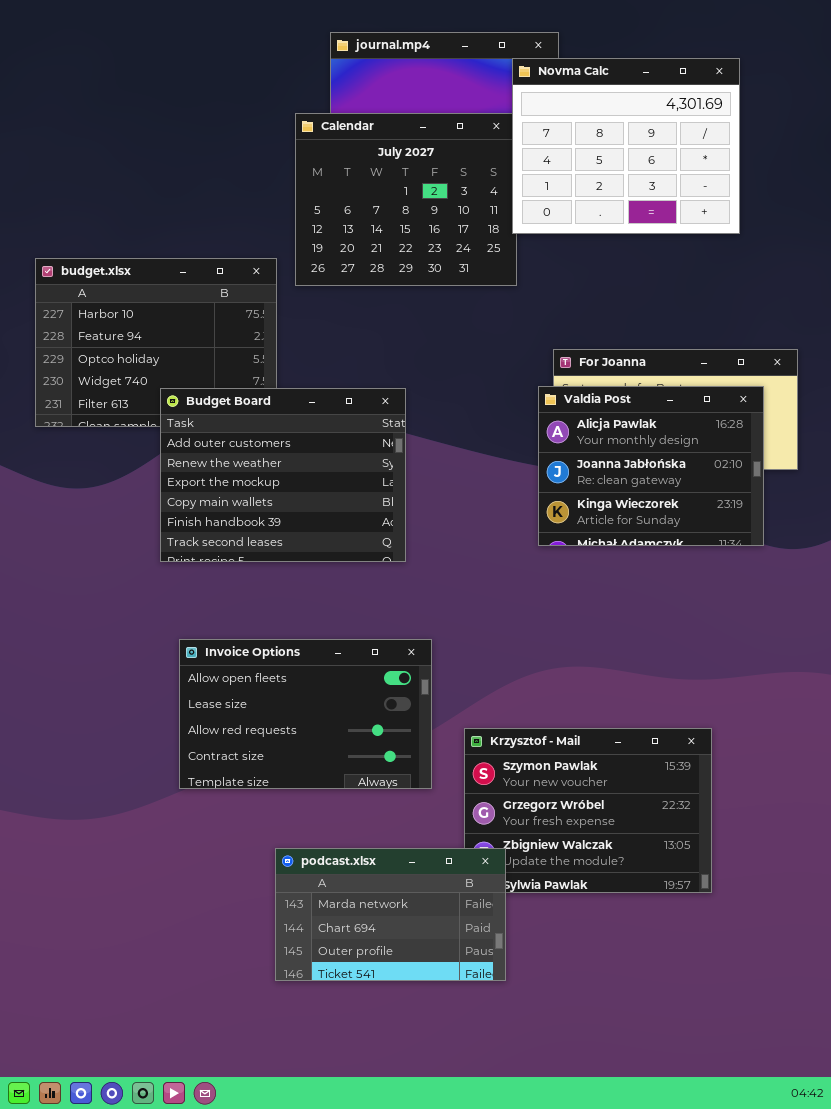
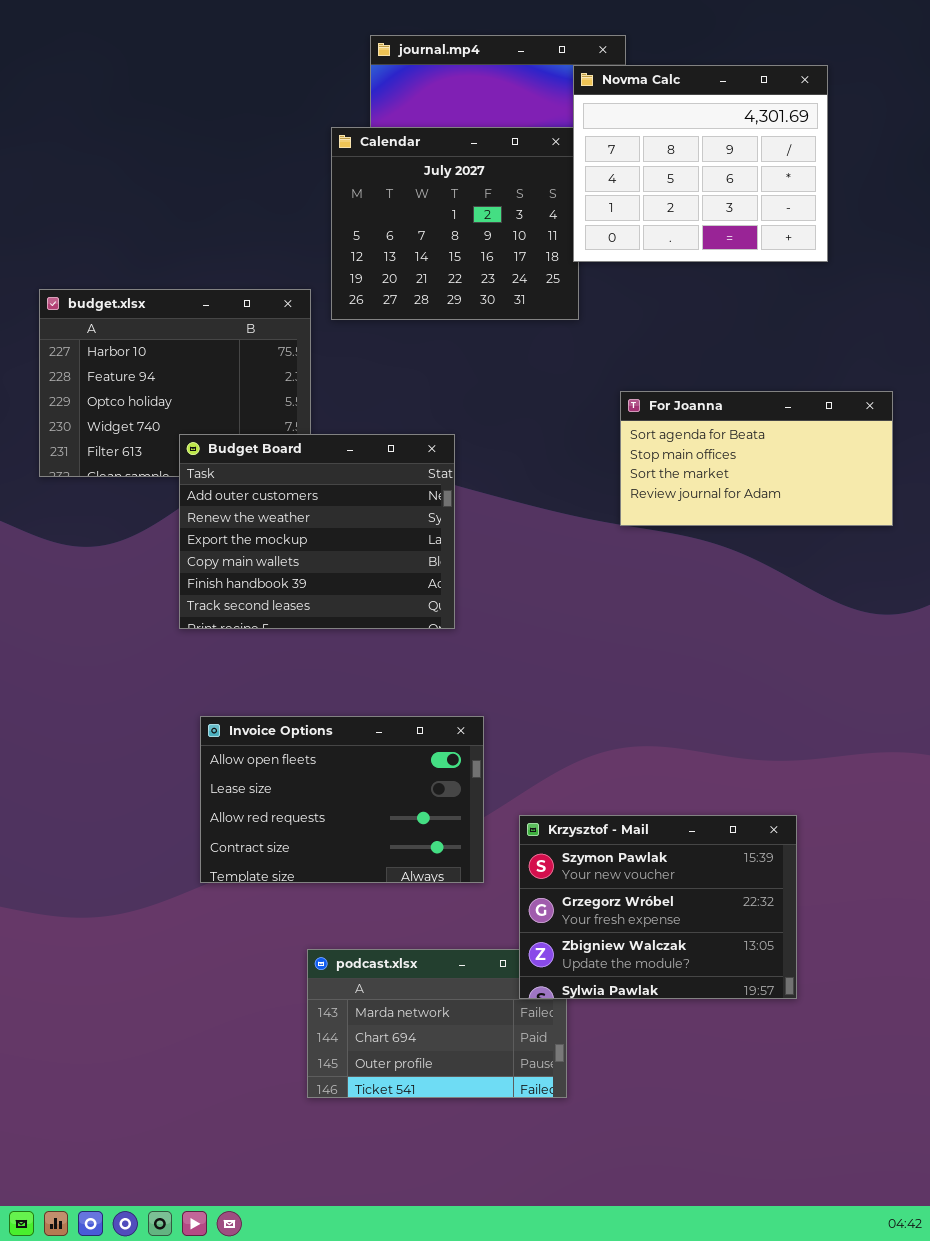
Valdia Post: [538,386,764,546] -> none, closed
Krzysztof - Mail: [464,728,712,893] -> [519,815,797,999], raised

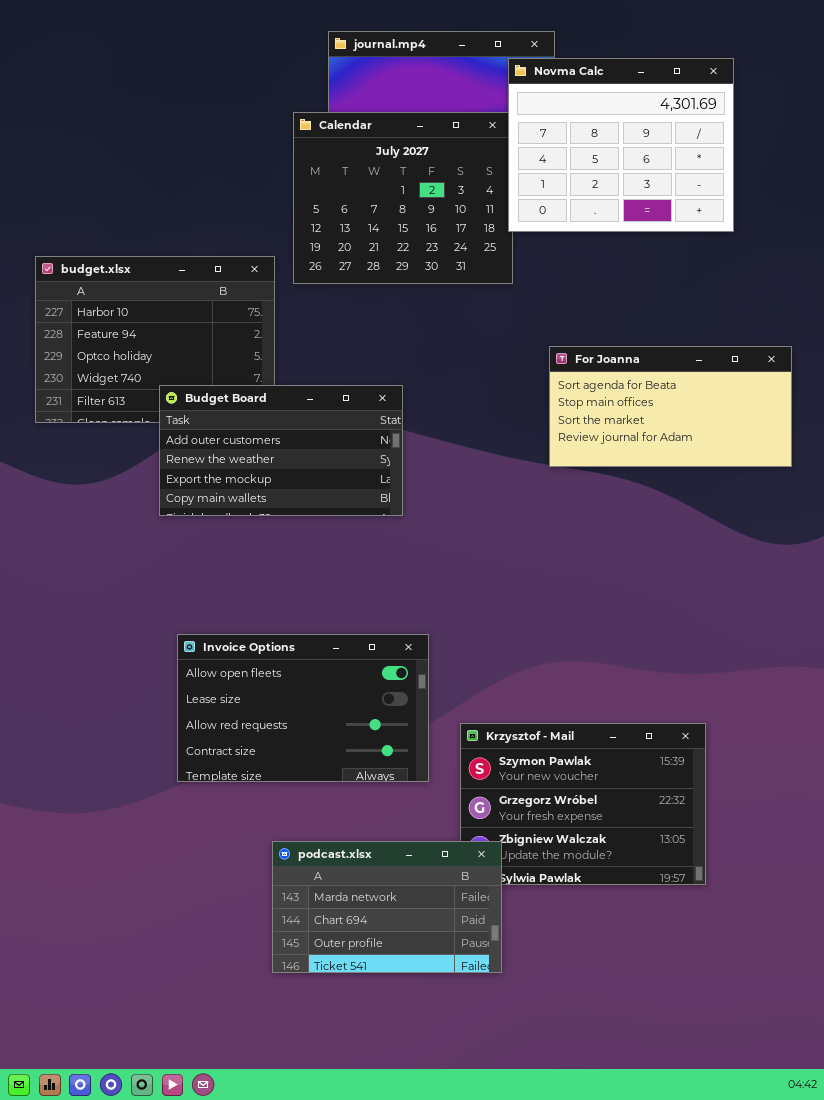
Budget Board: [179,434,455,629] -> [159,385,403,516], resized
podcast.xlsx: [307,949,567,1098] -> [272,841,502,973], raised

